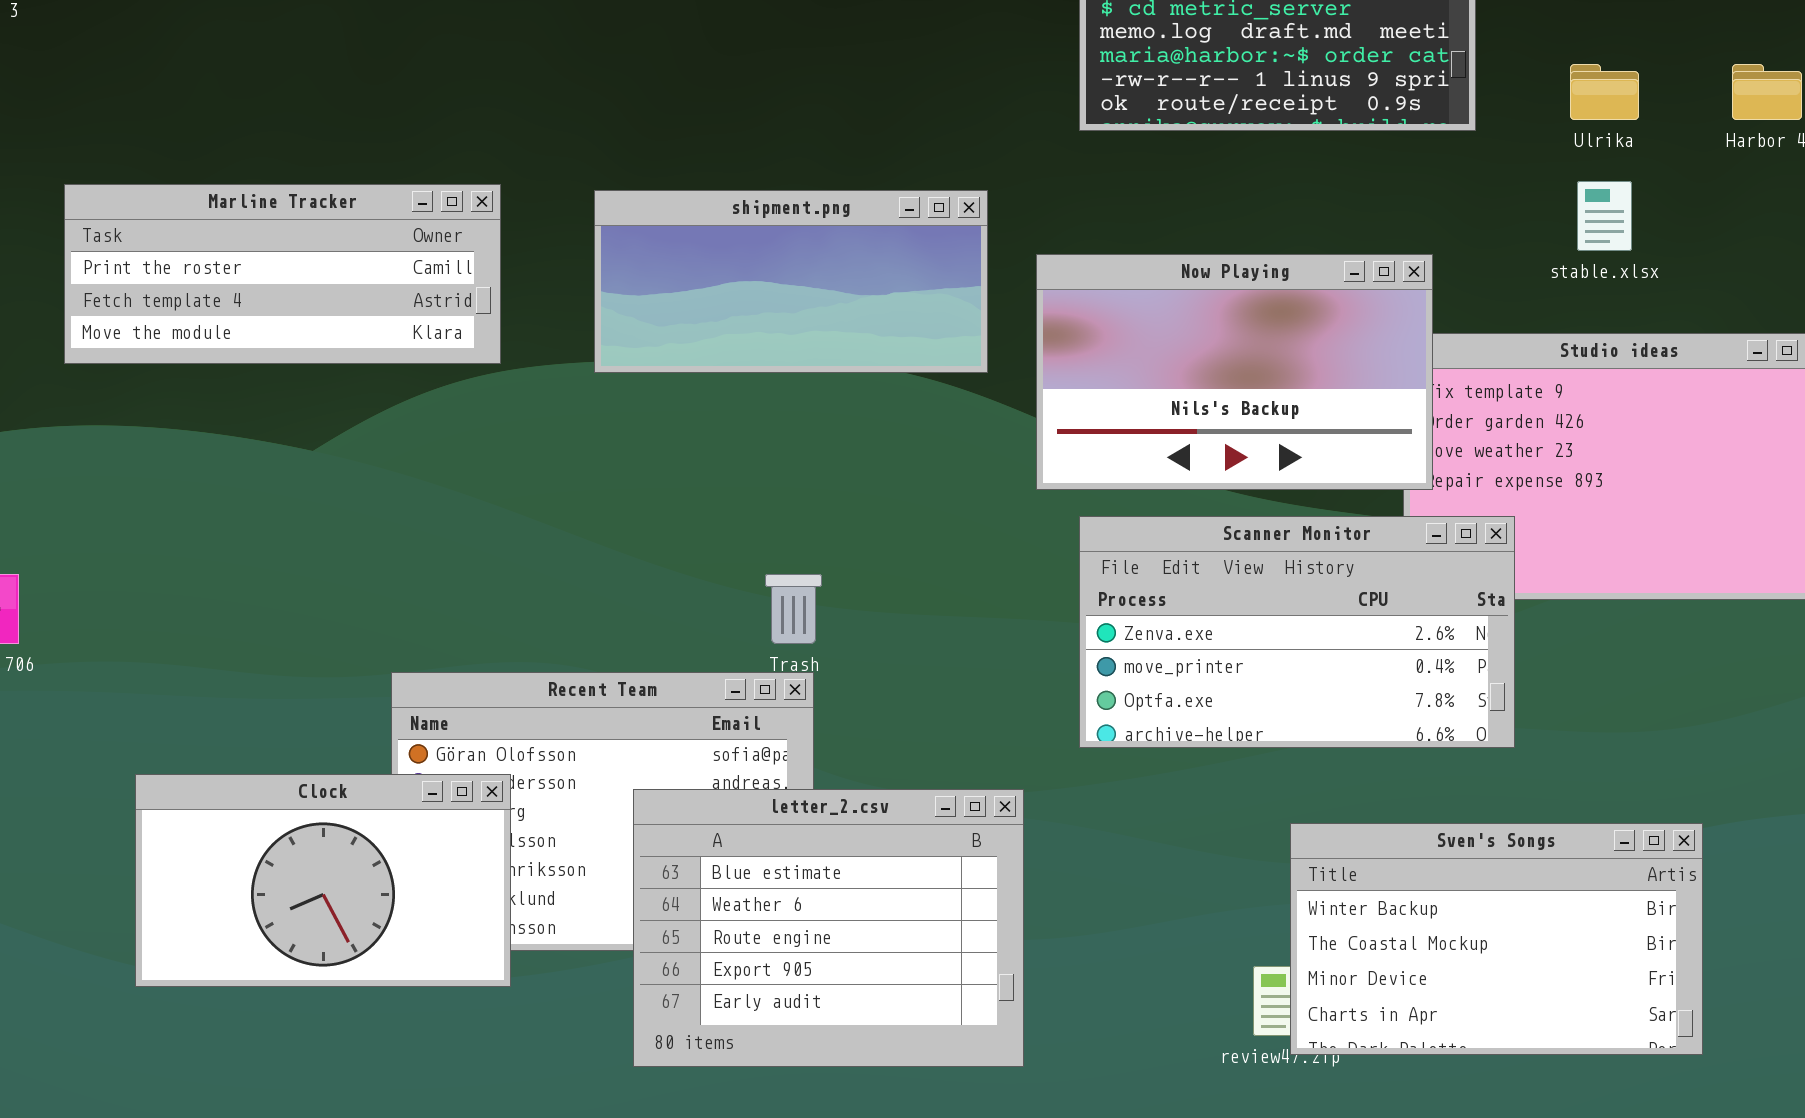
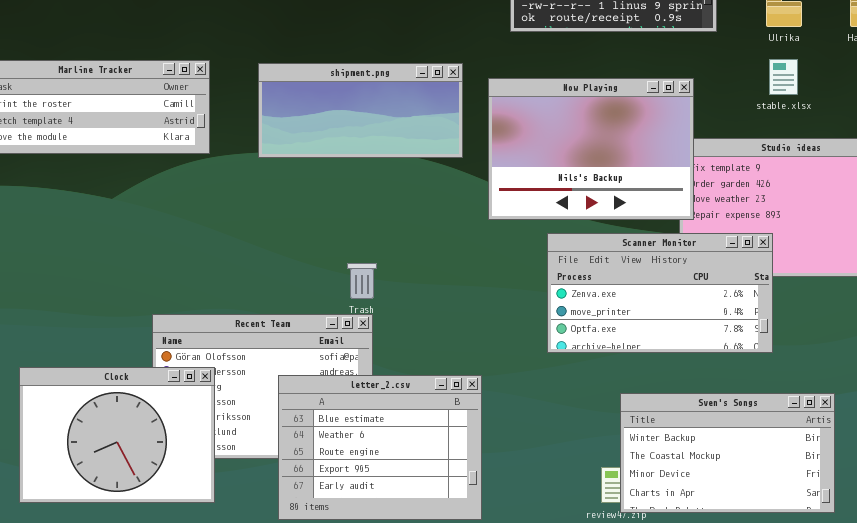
Now Playing: [1036,254,1433,490] -> [488,78,694,220], resized
Scanner Monitor: [1079,516,1515,748] -> [547,233,773,353], moved
Clock: [135,774,511,987] -> [19,367,215,503], resized

